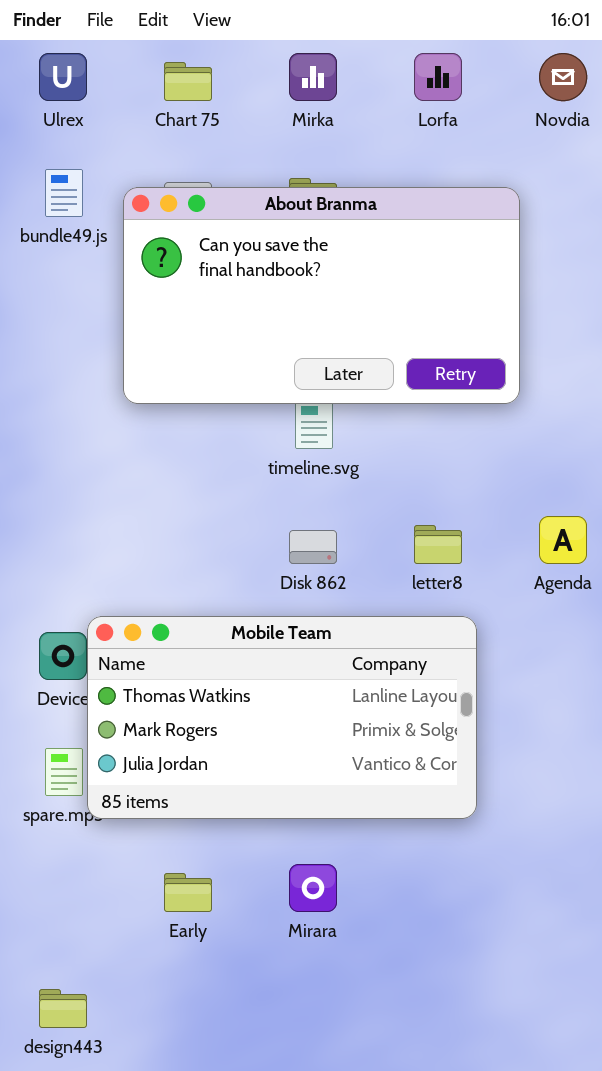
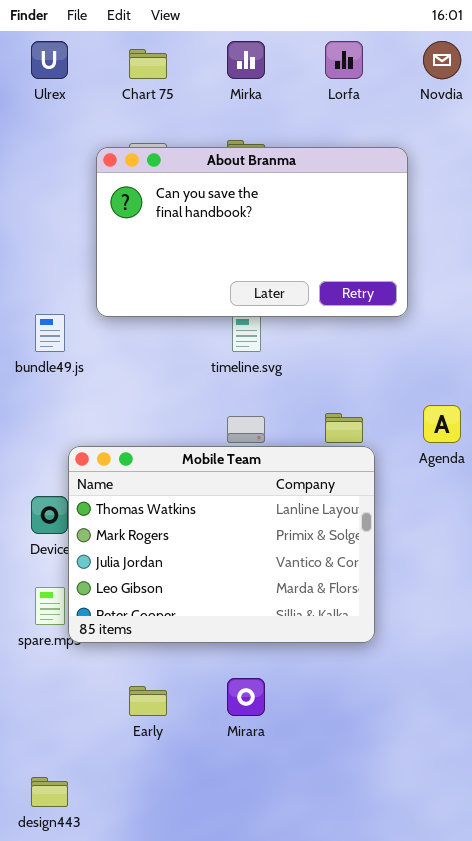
bundle49.js: [45,169,83,217] -> [35,314,65,352], moved
Mobile Team: [87,616,477,819] -> [68,446,375,643], resized

